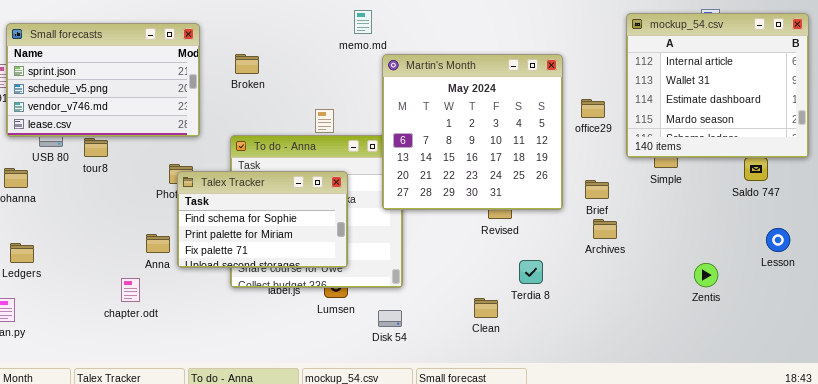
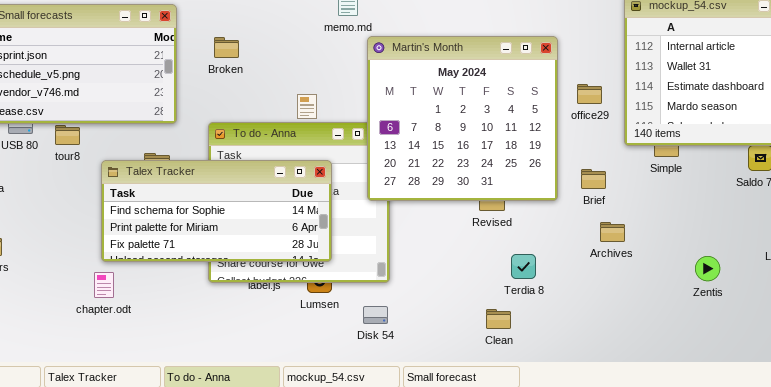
Talex Tracker: [177,171,348,268] -> [101,160,332,262], resized
Archives: [593,219,617,239] -> [600,222,625,242], moved
Clean: [474,298,498,318] -> [486,309,511,329], moved

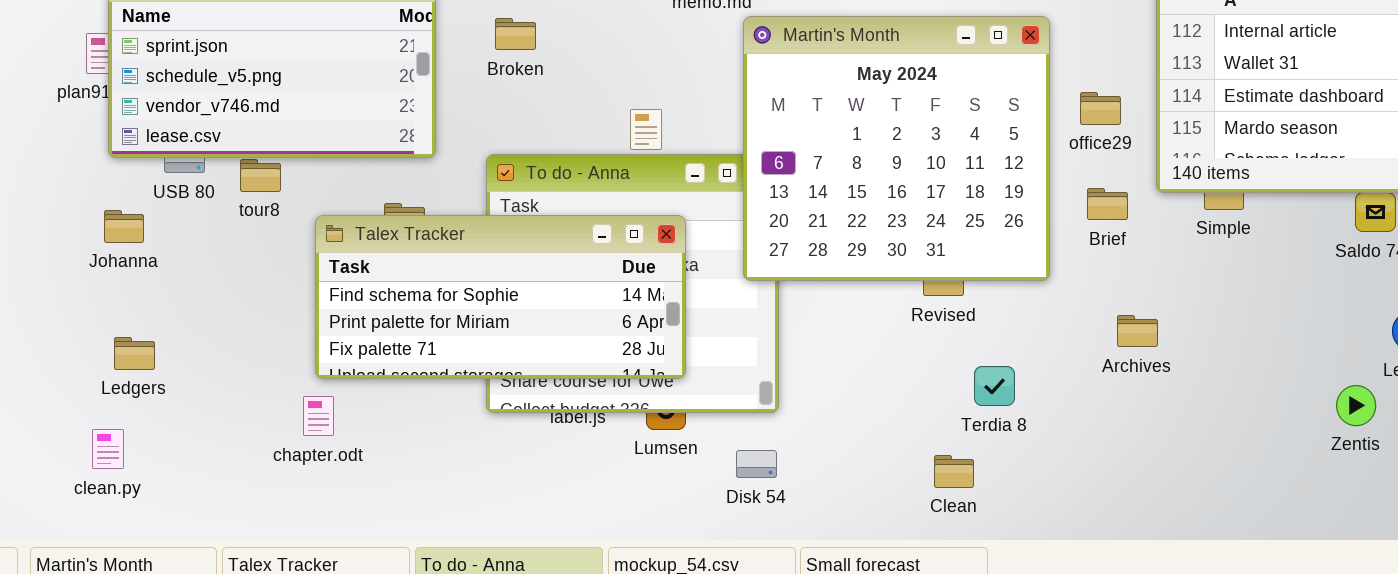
Brief: [581,169,606,189] -> [1087,188,1128,220], moved
Zentis: [695,256,720,281] -> [1336,385,1376,426], moved

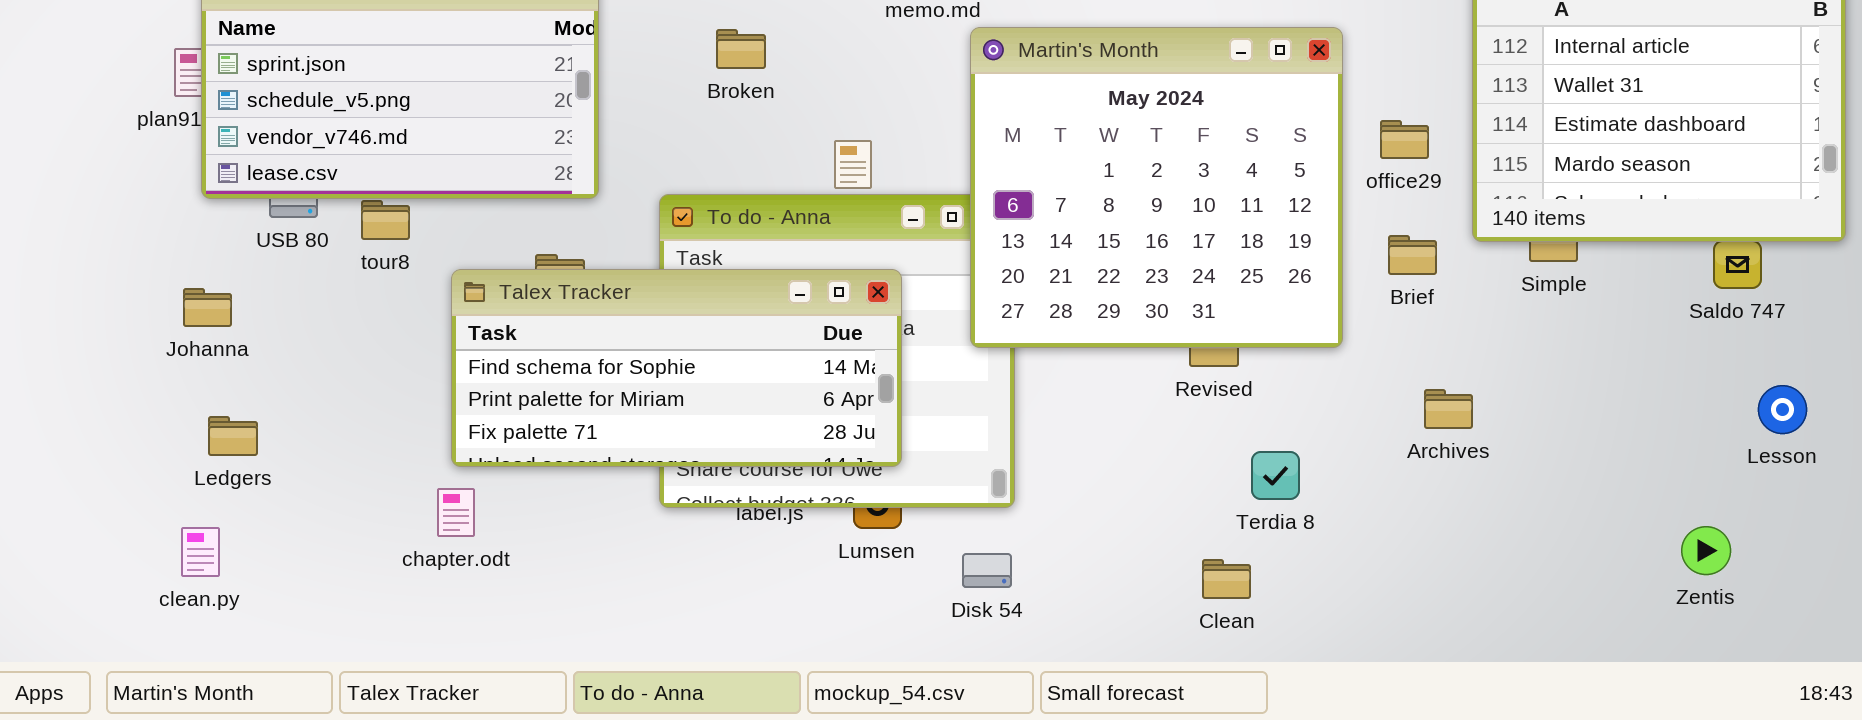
Broken: [495,18,536,50] -> [716,29,766,69], moved
Johanna: [104,210,144,243] -> [183,288,232,327], moved
Zentis: [1336,385,1376,426] -> [1681,526,1731,575], moved

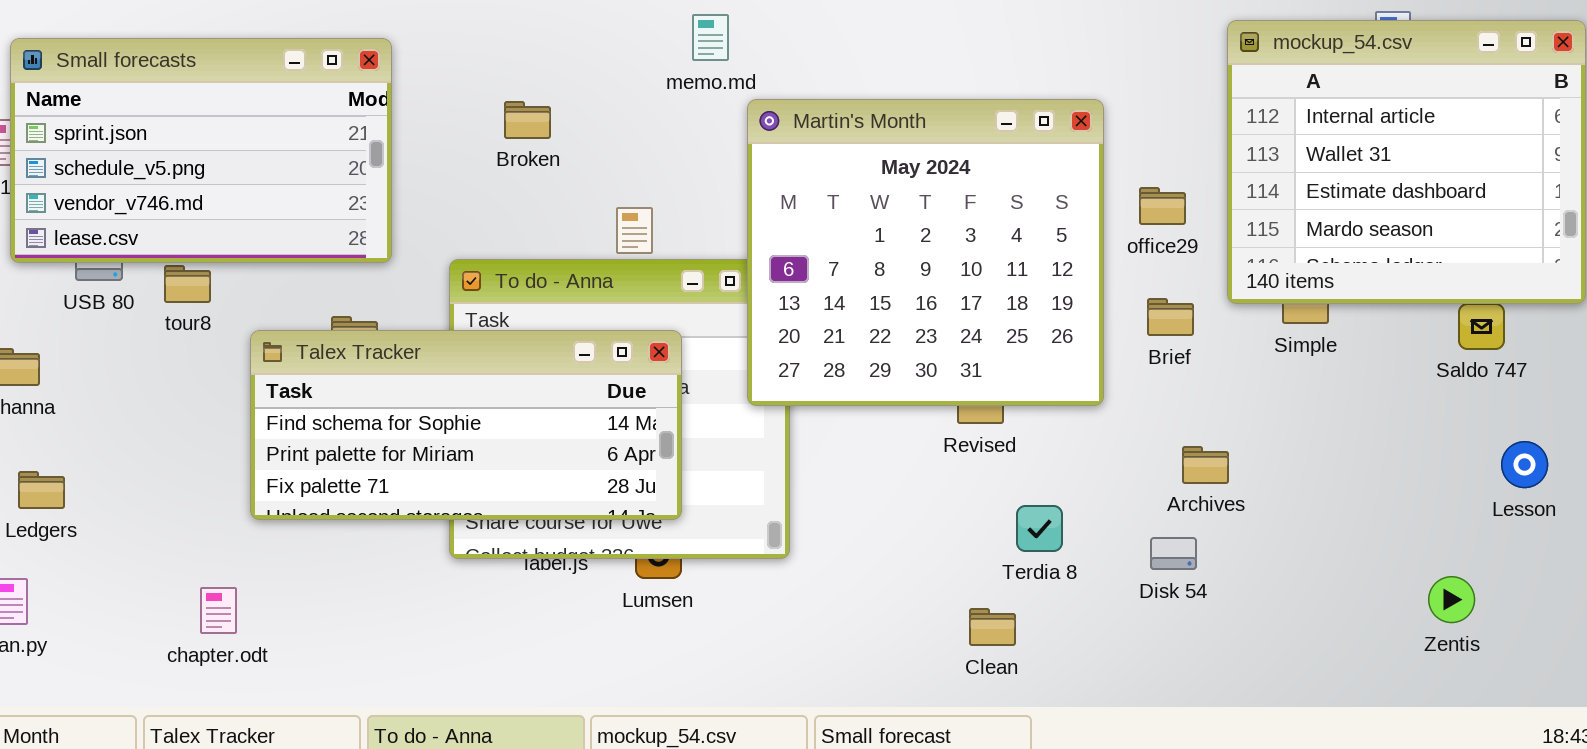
chapter.odt: [437,488,475,537] -> [200,587,237,634], moved
Disk 54: [962,553,1012,588] -> [1150,537,1197,570], moved

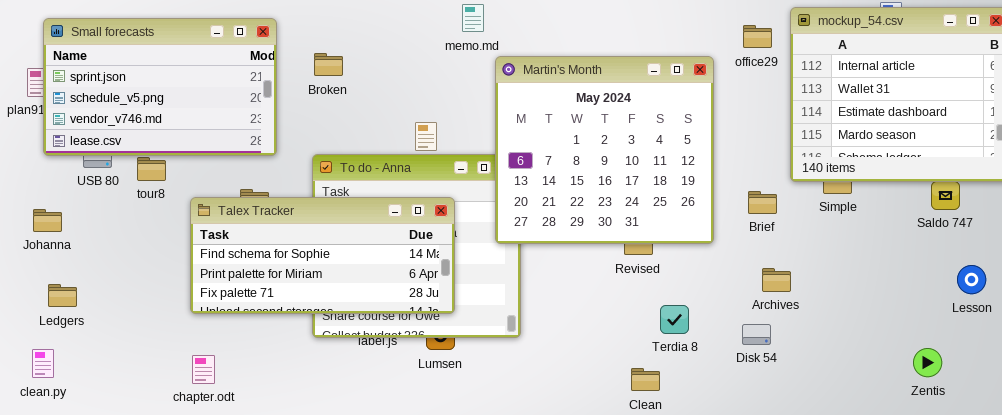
Broken: [504,101,551,139] -> [314,53,343,76], moved
office29: [1139,187,1186,225] -> [743,25,772,48], moved
Brief: [1147,298,1194,336] -> [748,191,777,214], moved
chapter.odt: [200,587,237,634] -> [192,355,215,384], moved

